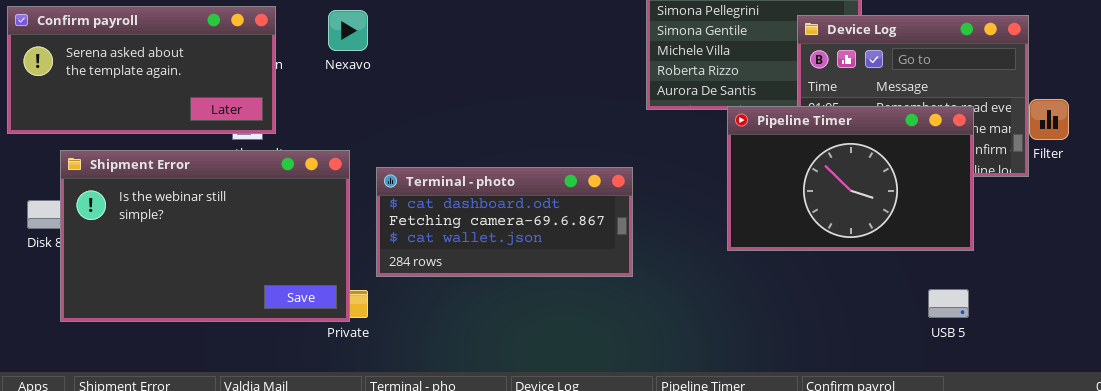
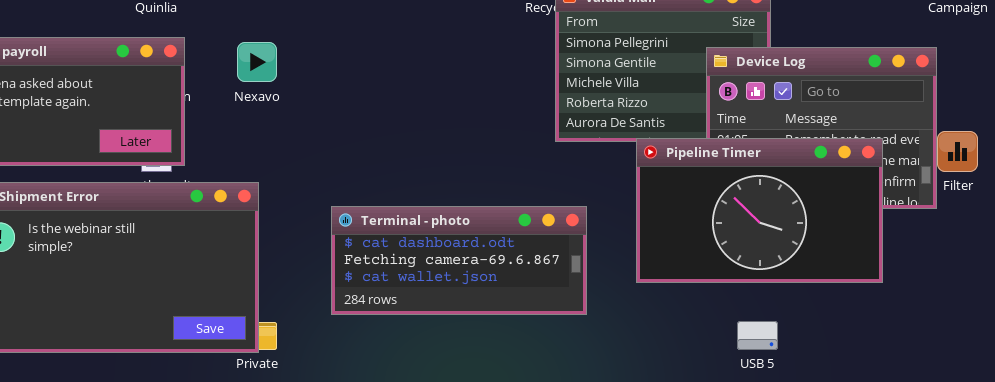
Terminal - photo: [376,167,633,277] -> [331,206,587,315], moved
USB 5: [928,289,969,318] -> [737,321,778,350], moved

